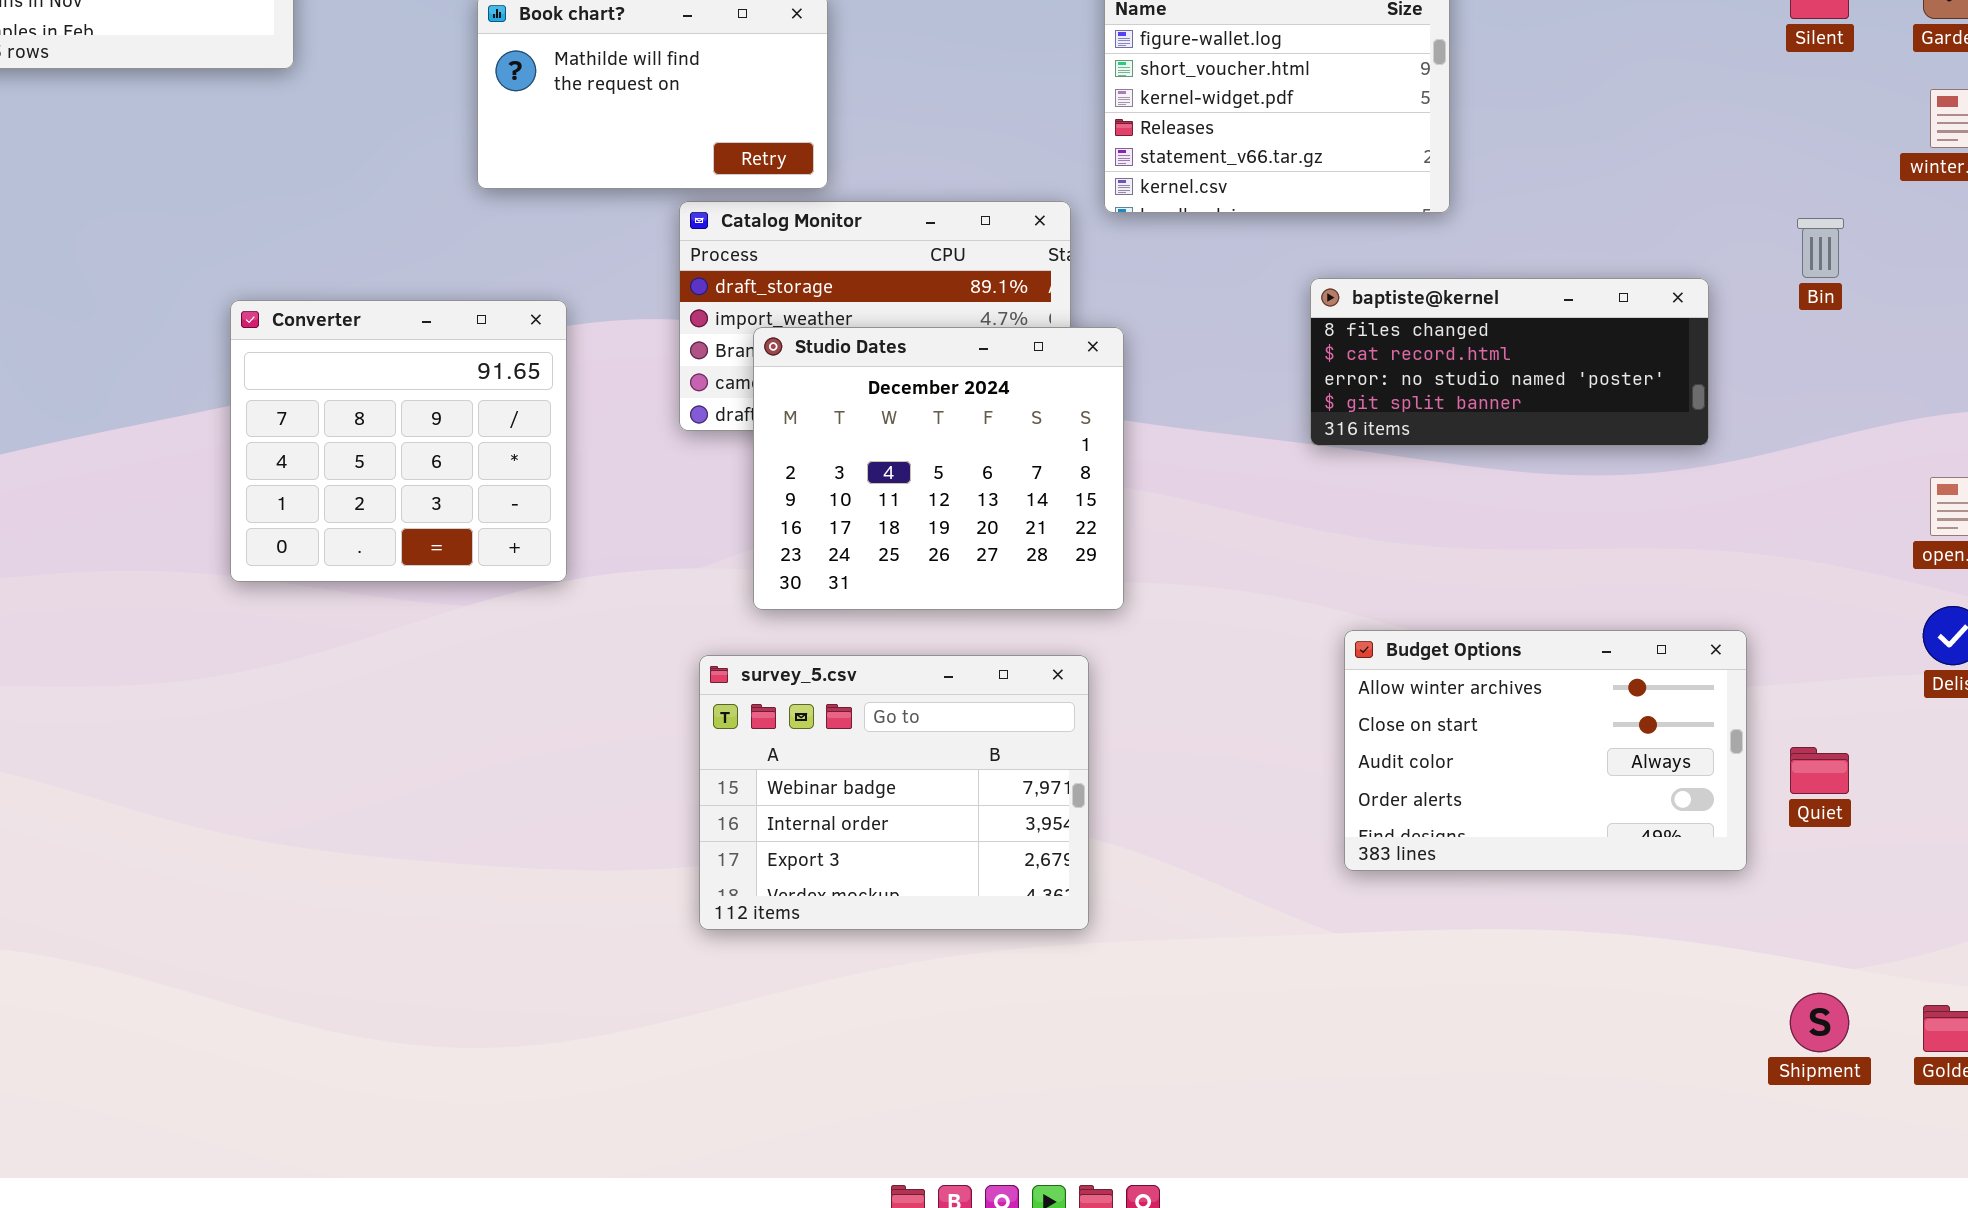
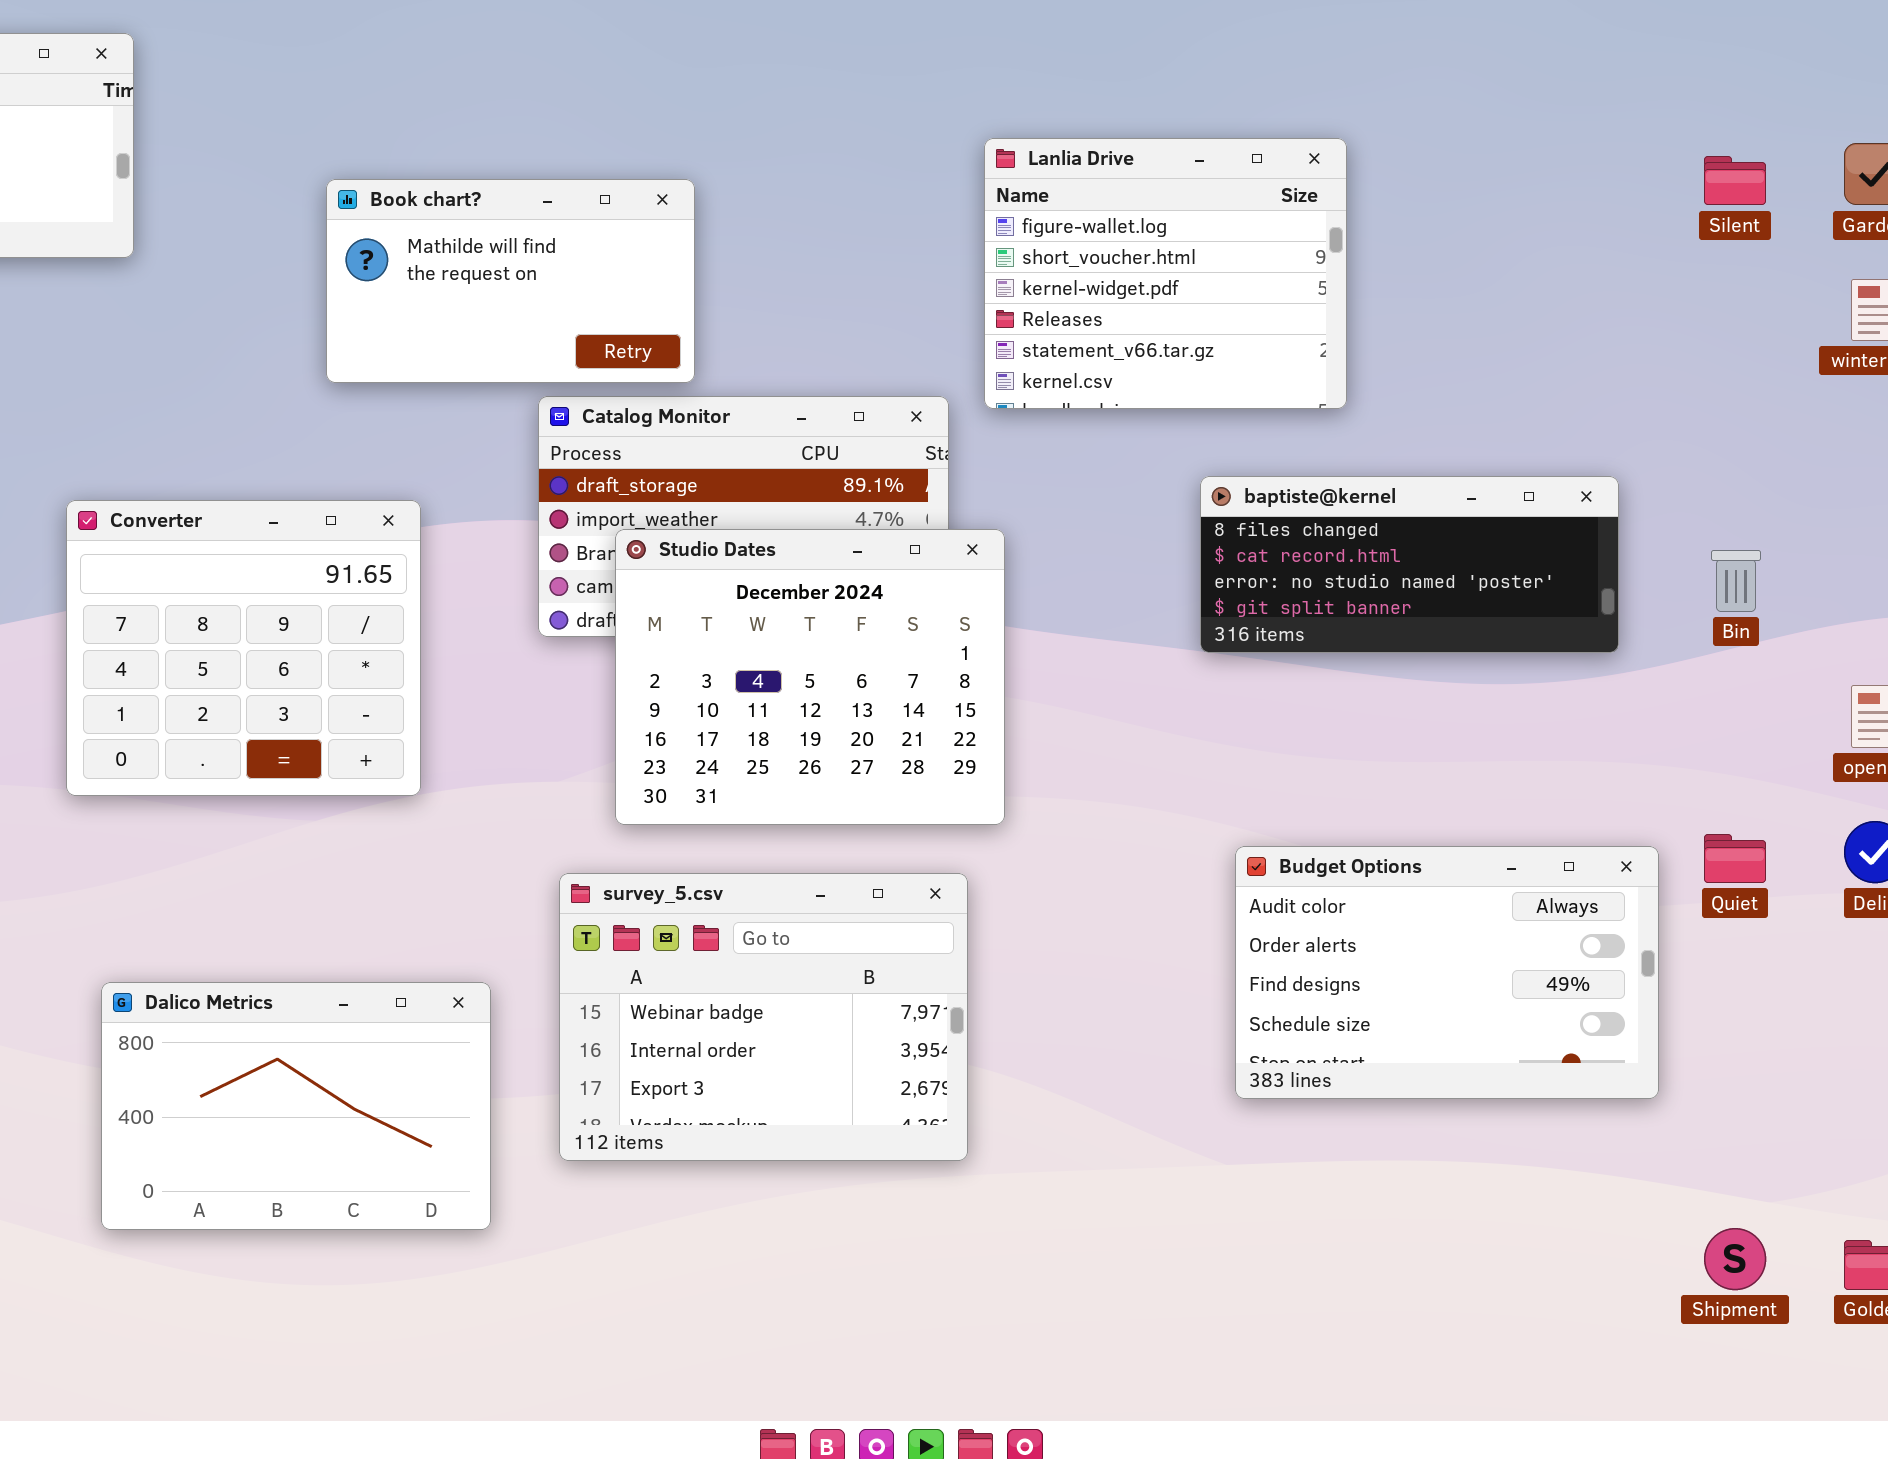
Bin: [1797,218,1844,278] -> [1711,550,1761,612], moved
Budget Options: [1344,630,1747,871] -> [1235,846,1659,1099], scrolled down 2 rows
Quiet: [1790,747,1849,794] -> [1704,834,1766,883], moved
Dalico Metrics: none -> [101,982,491,1230], opened

